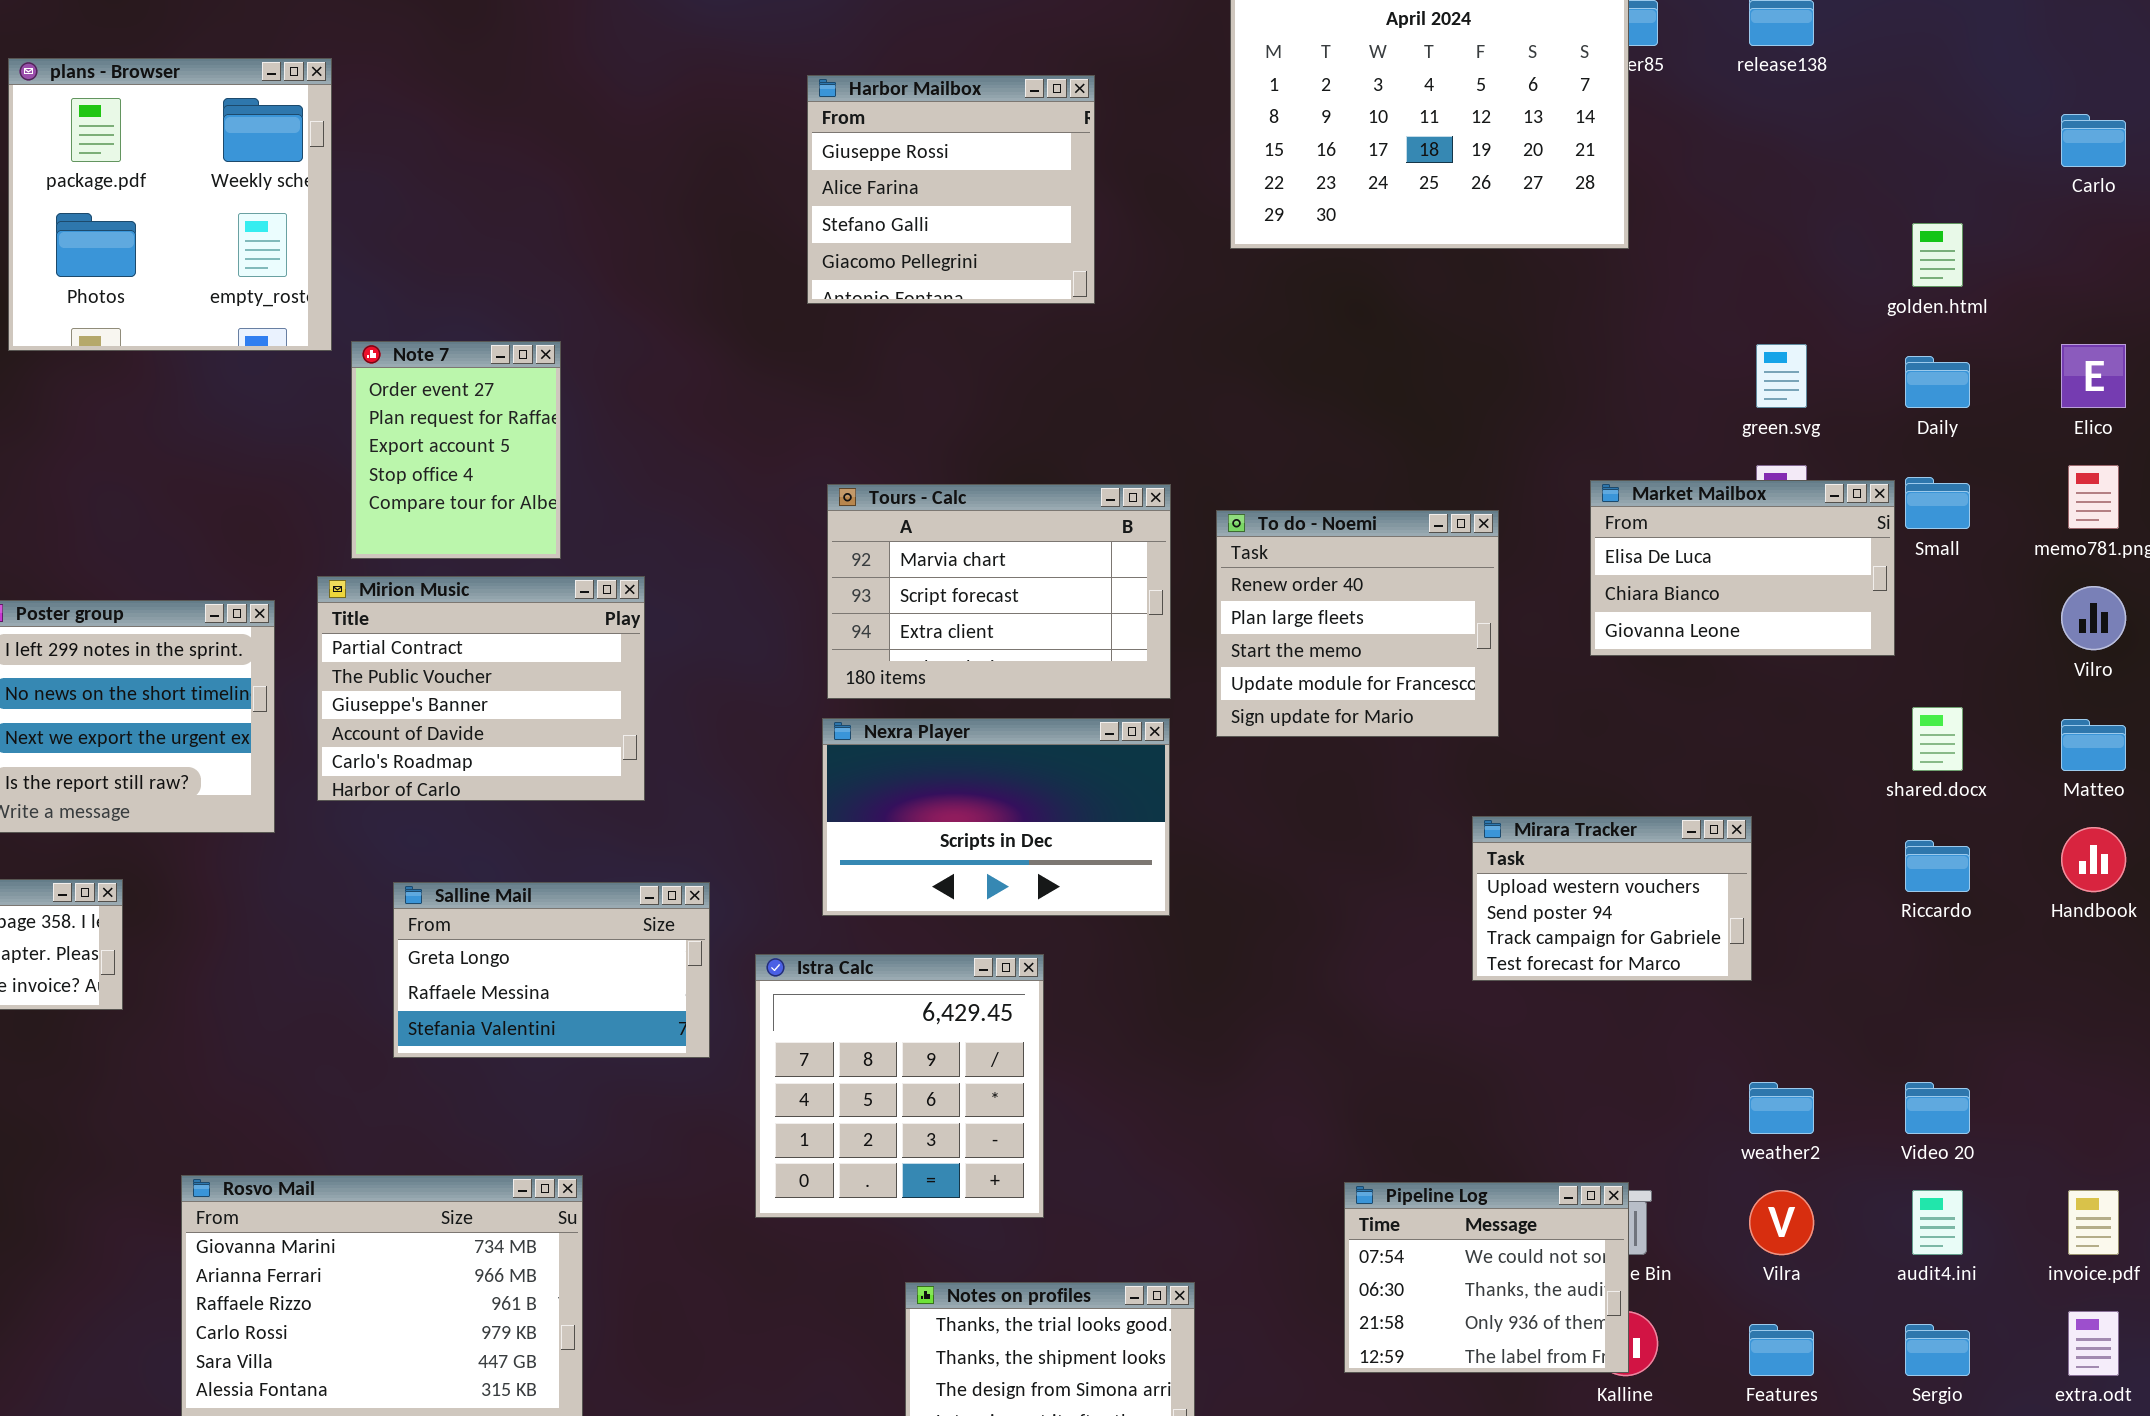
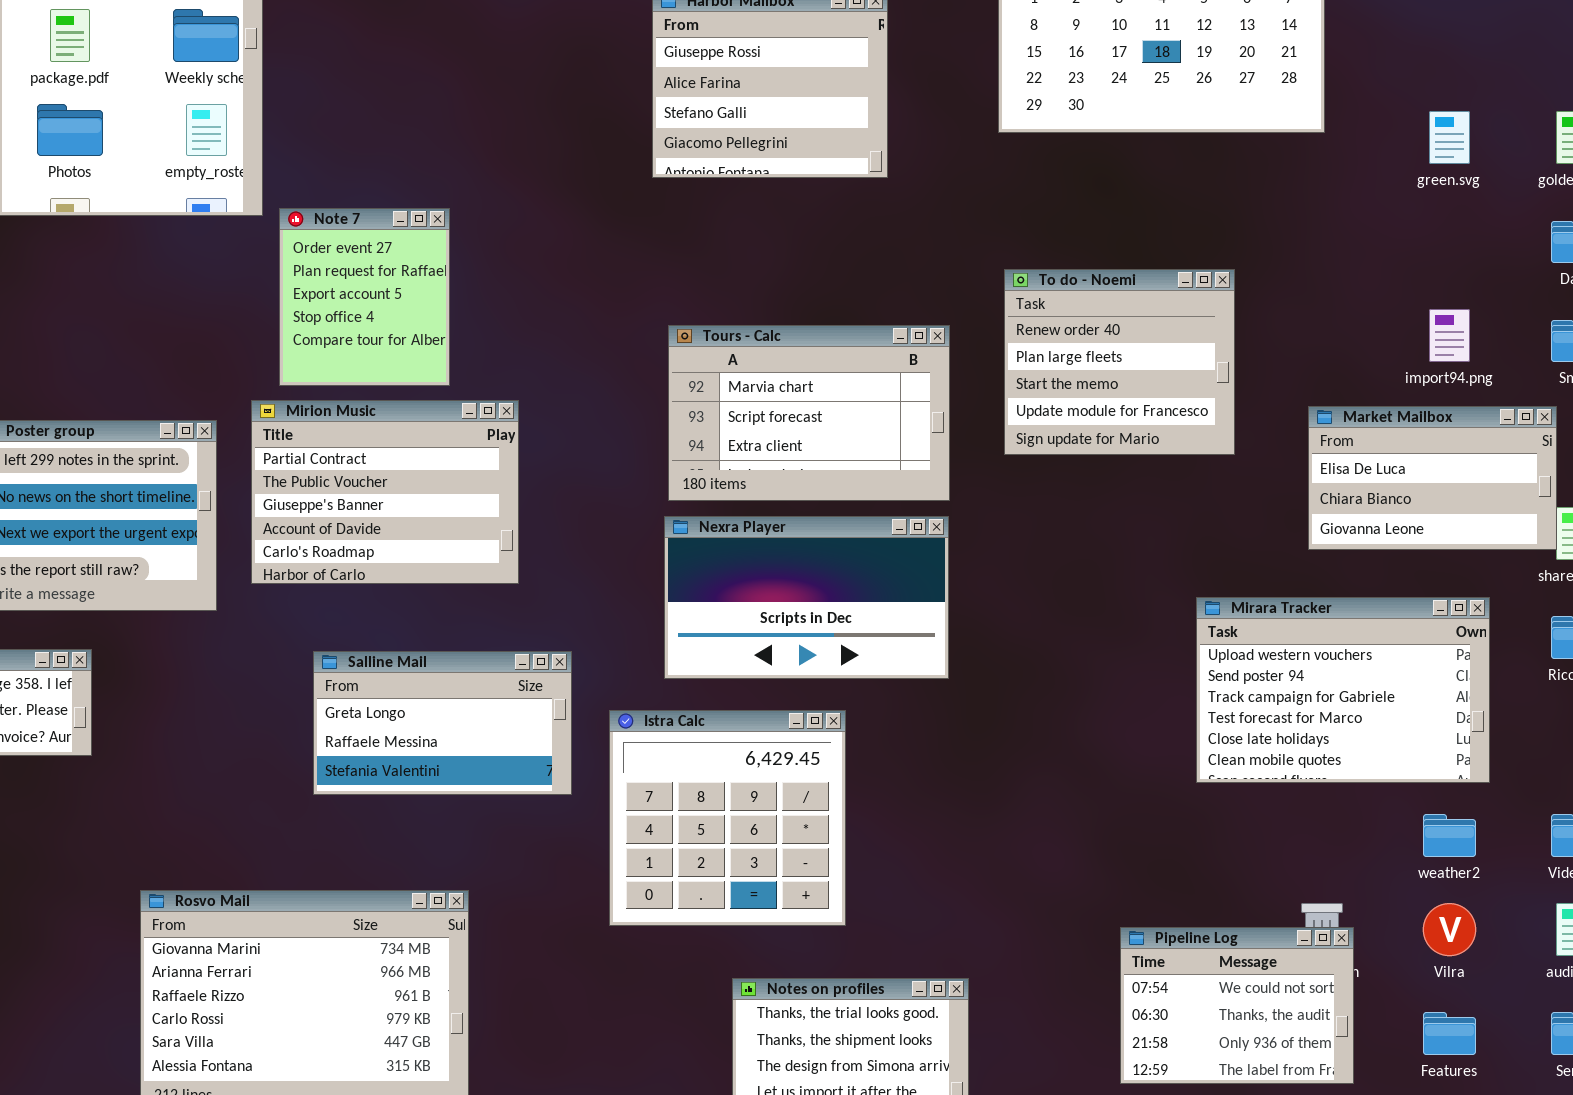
green.svg: [1756,344,1807,408] -> [1429,111,1470,164], moved
Market Mailbox: [1590,480,1895,656] -> [1308,406,1557,550], moved
To do - Noemi: [1216,510,1499,737] -> [1004,269,1235,455], moved
Mirara Tracker: [1472,816,1752,981] -> [1196,597,1490,783], resized
Pipeline Log: [1344,1182,1629,1373] -> [1120,927,1354,1084], moved

